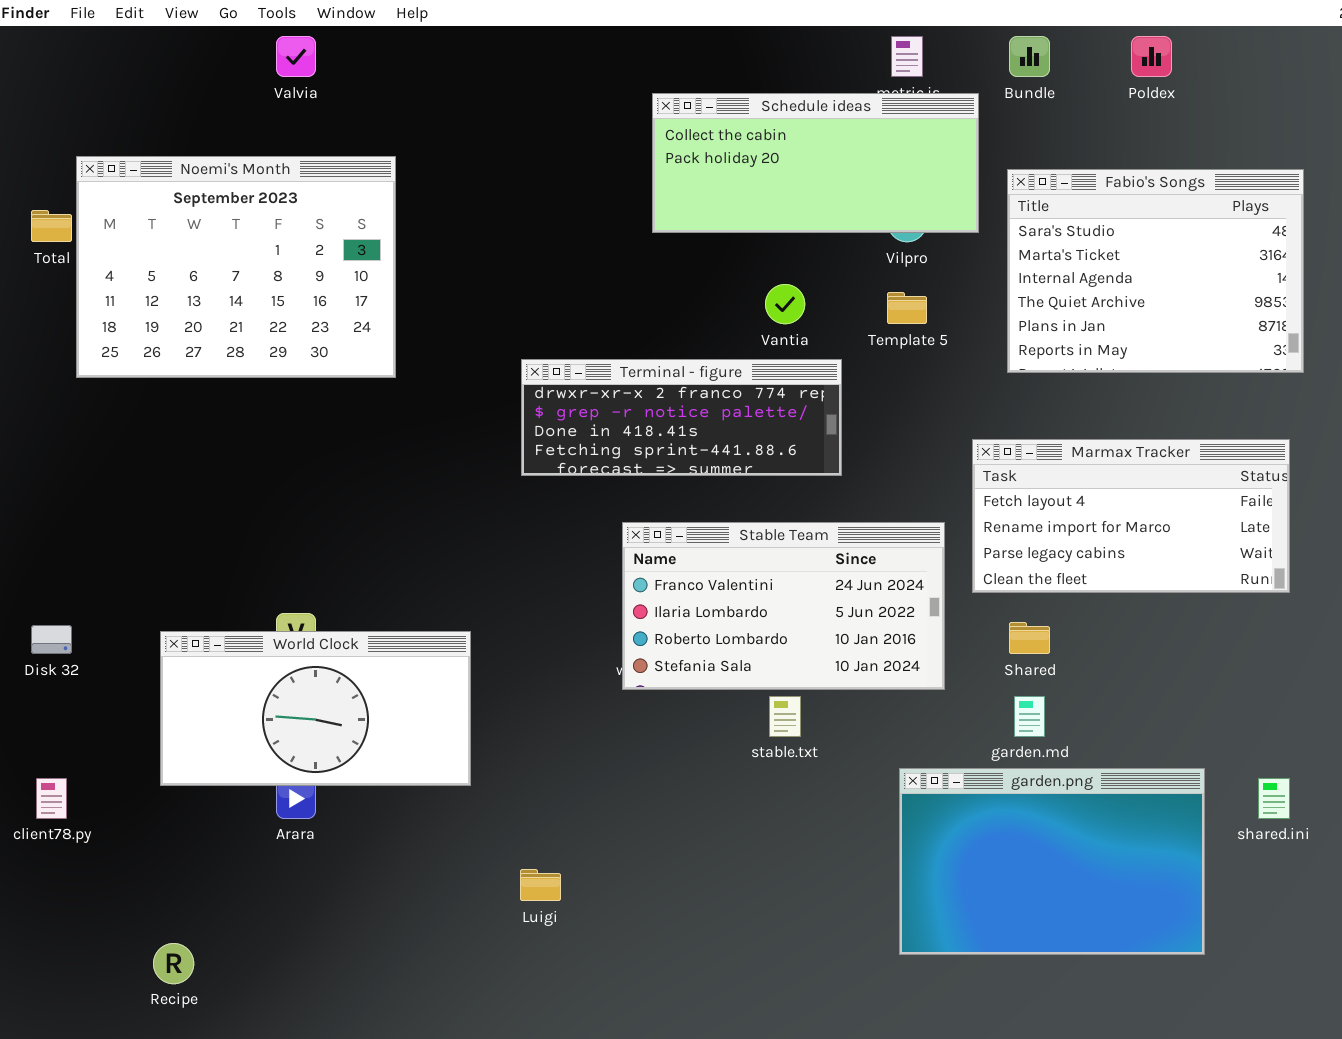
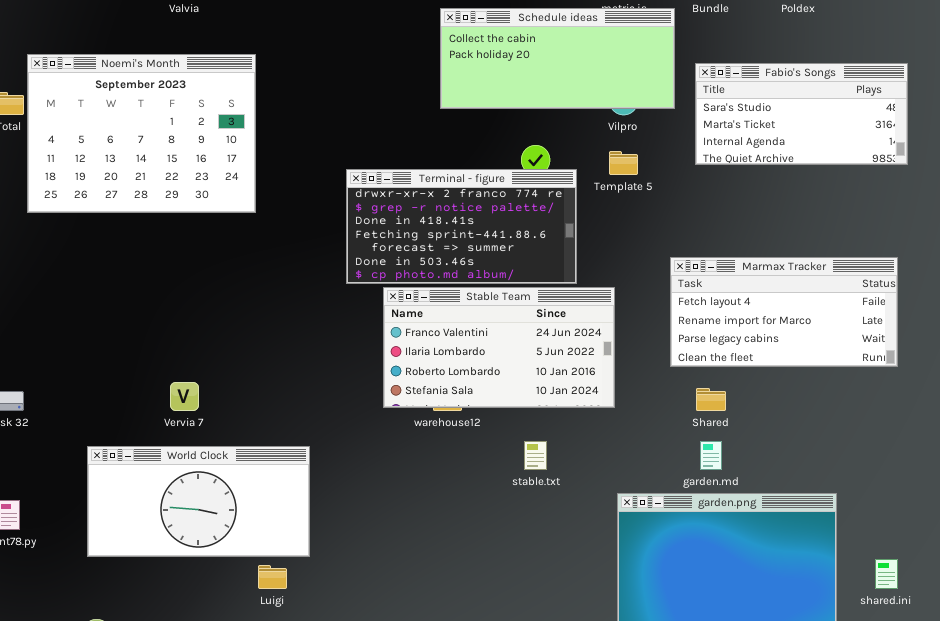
Fabio's Songs: [1007,169,1304,373] -> [695,63,908,165], resized
Terminal - figure: [521,359,842,476] -> [346,169,577,284], resized
Stable Team: [622,522,945,690] -> [383,287,615,408], moved
World Clock: [160,631,471,786] -> [87,446,310,557], moved
shared.ini: [1258,778,1290,819] -> [875,559,898,589], moved
Luigi: [520,869,561,901] -> [258,565,287,589], moved

